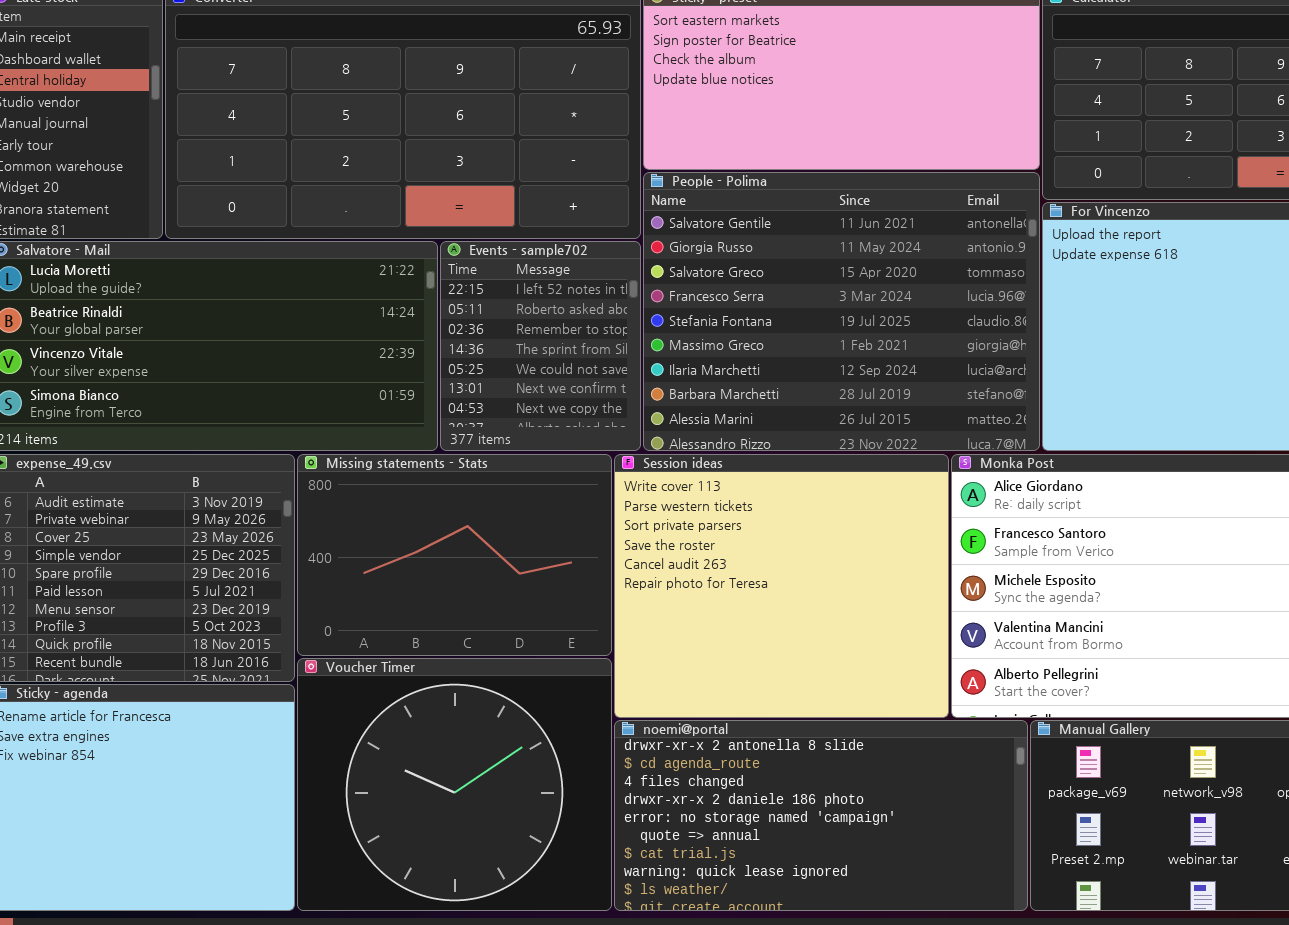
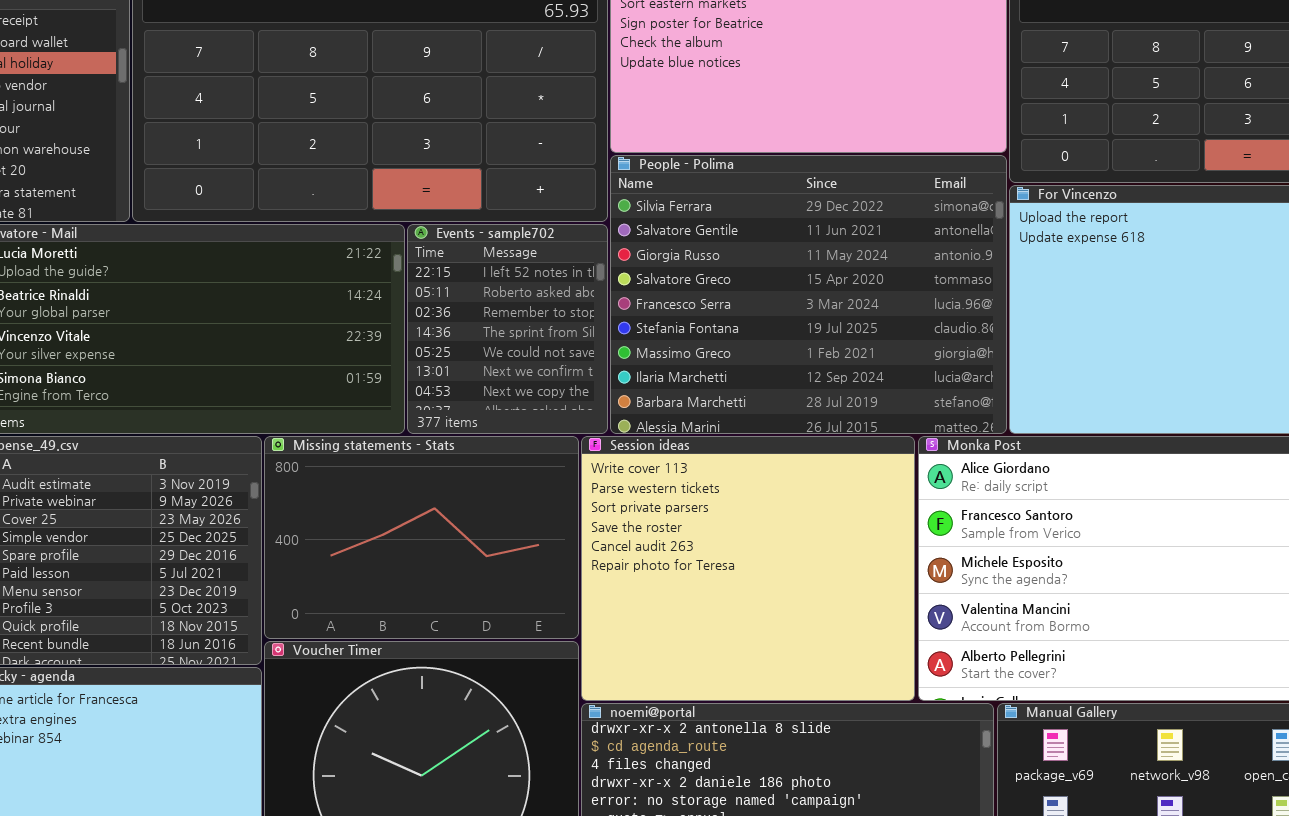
People - Polima: [643,172,1040,451] -> [610,155,1007,434], scrolled up 1 row

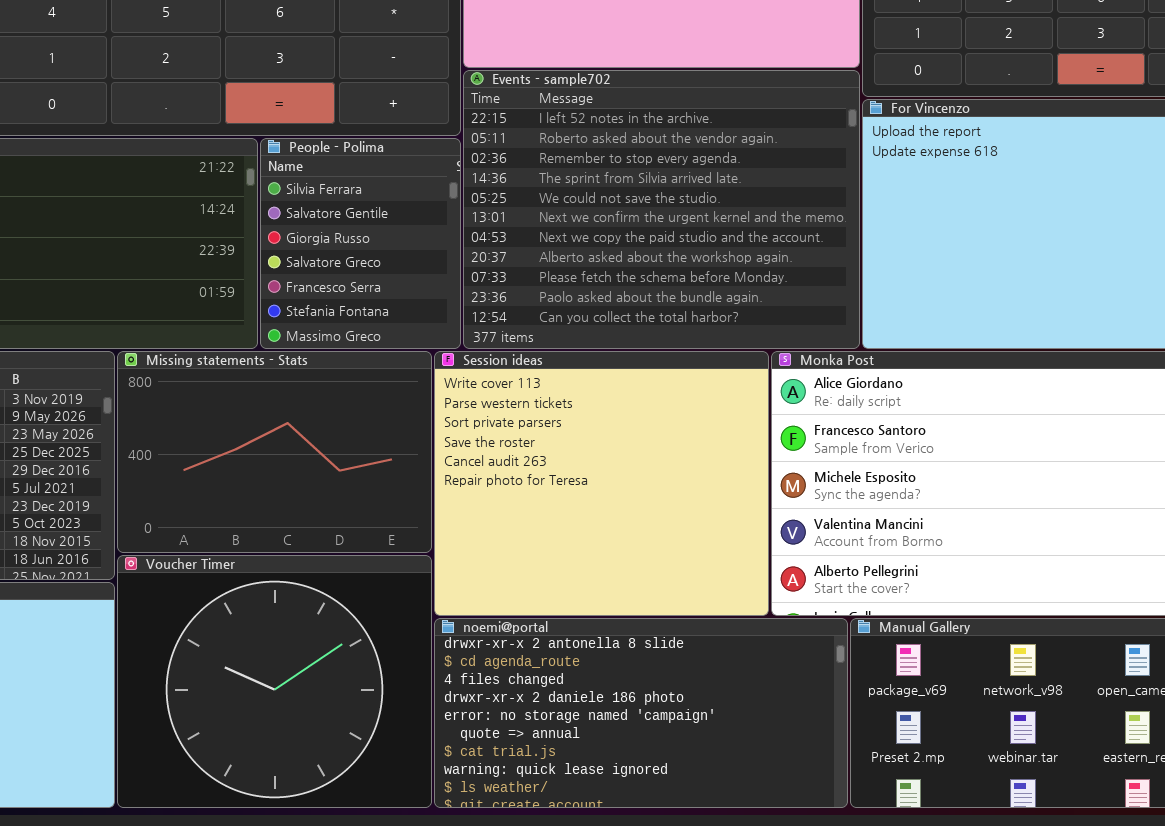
People - Polima: [610,155,1007,434] -> [260,138,461,349], moved, resized
Events - sample702: [407,224,608,434] -> [463,70,860,349], moved, resized

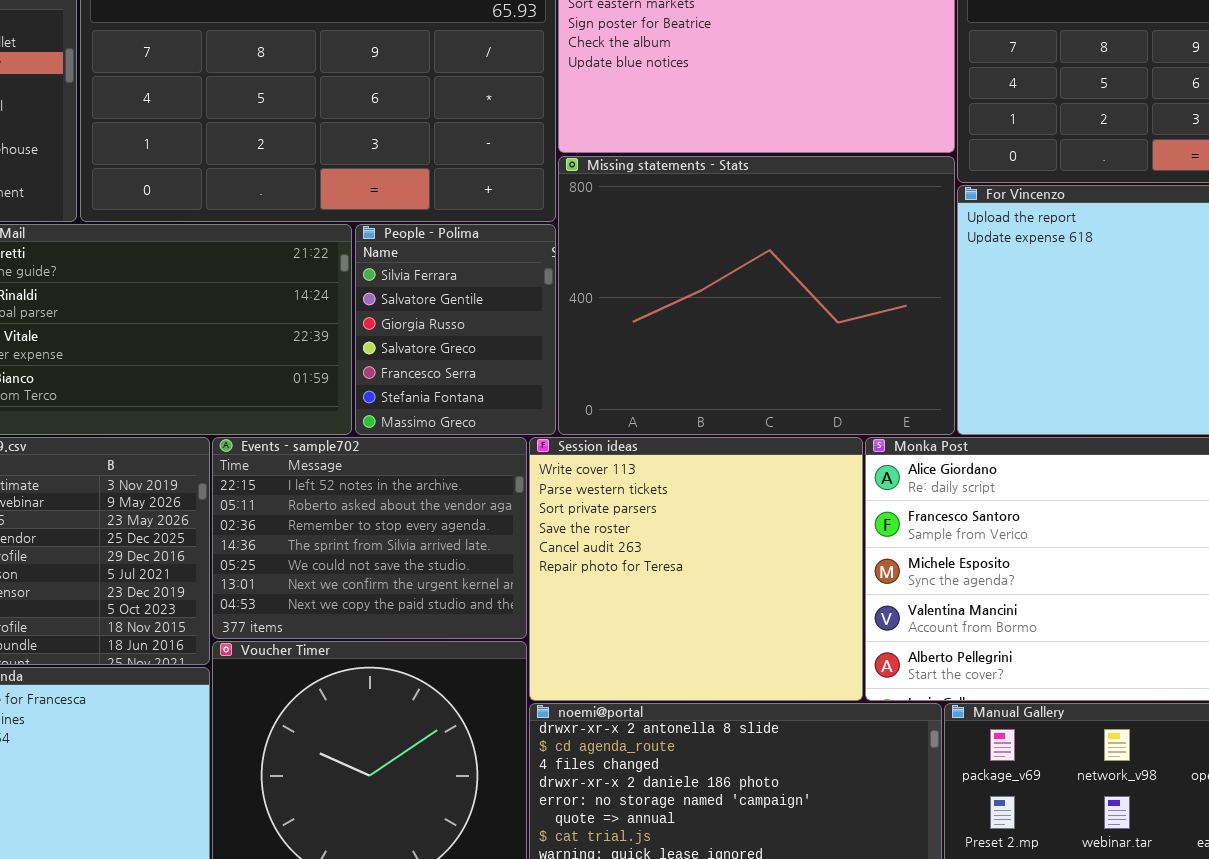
Events - sample702: [463,70,860,349] -> [212,437,527,639], moved, resized
Missing statements - Stats: [117,351,432,553] -> [558,156,955,435], moved, resized

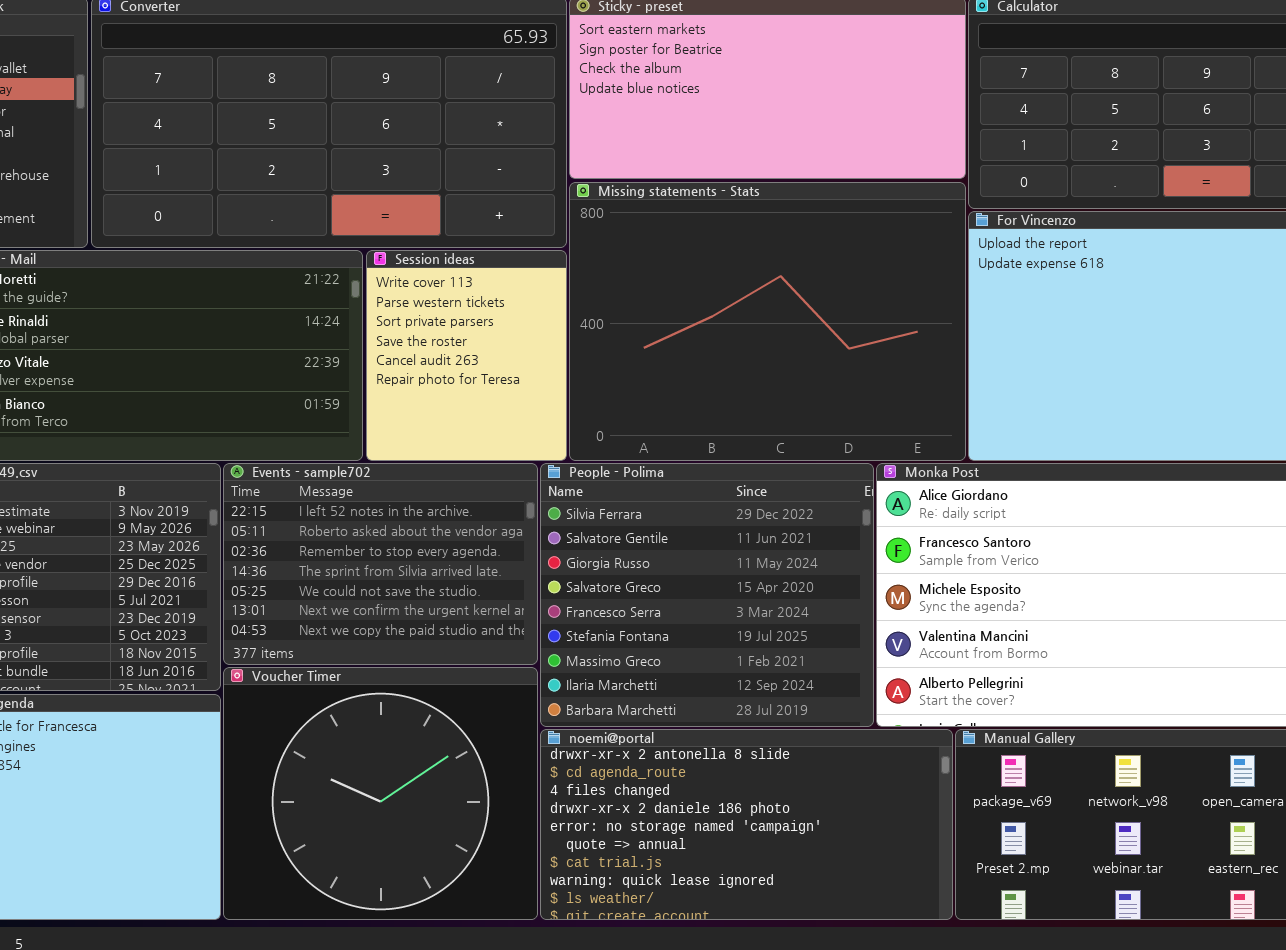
People - Polima: [355,224,556,435] -> [540,463,874,727], moved, resized
Session ideas: [529,437,863,701] -> [366,250,567,461], moved, resized

